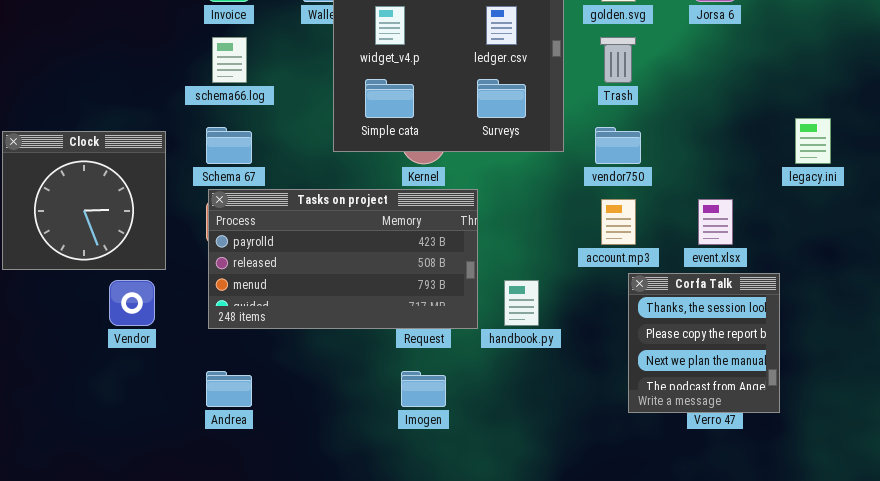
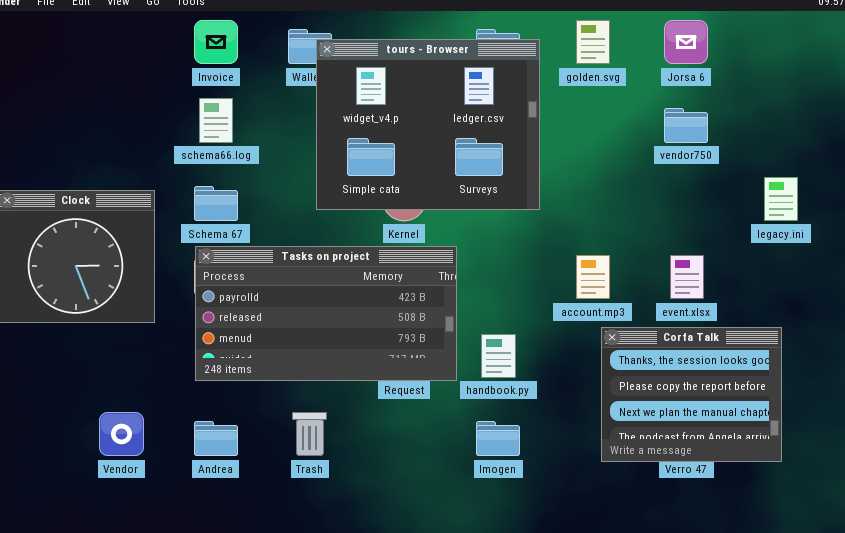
Trash: [600,37,636,83] -> [292,412,327,456], moved
vendor750: [595,127,641,164] -> [664,108,708,143], moved
Corfa Talk: [628,273,780,413] -> [601,327,782,462], resized
Vendor: [109,280,155,326] -> [99,412,144,456], moved
Imogen: [401,371,446,407] -> [476,421,520,456], moved

